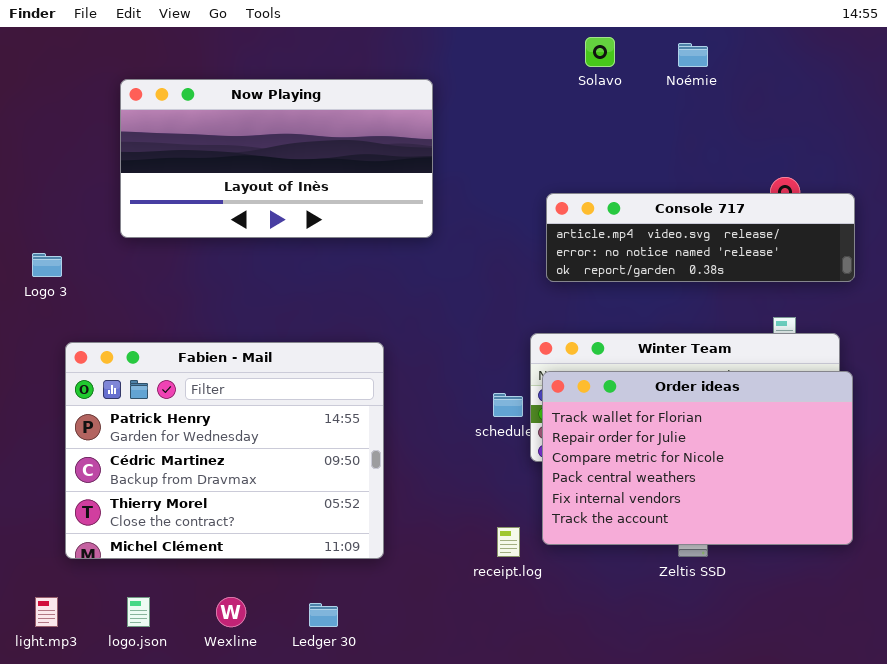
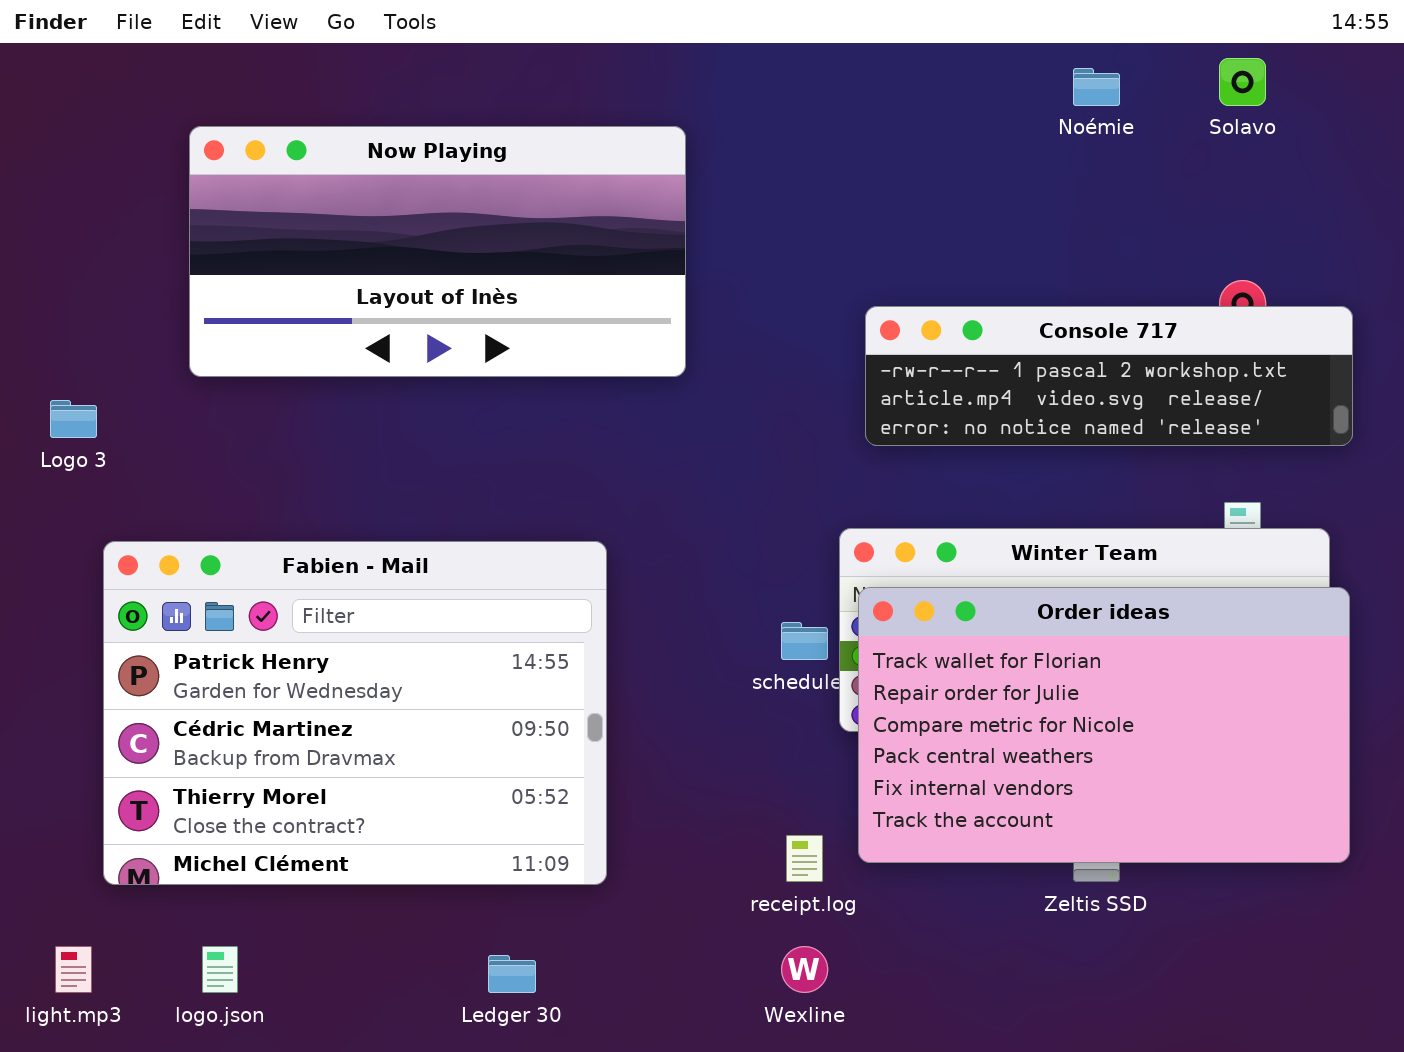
Solavo: [585,37,615,67] -> [1219,58,1266,106], moved
Console 717: [546,193,855,282] -> [865,306,1353,446], scrolled up 1 row
Wexline: [216,597,246,627] -> [781,946,828,993], moved

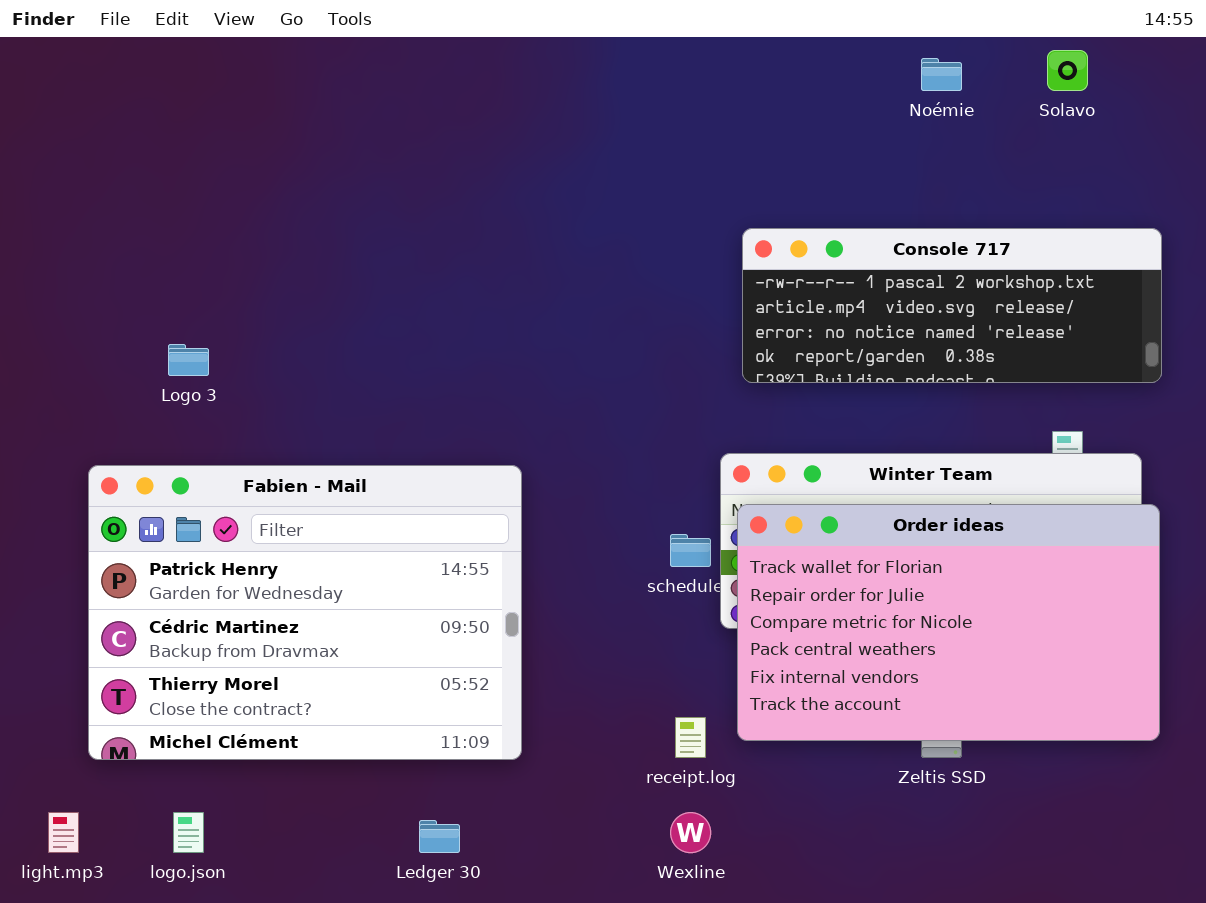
Now Playing: [189,126,686,377] -> none, closed
Console 717: [865,306,1353,446] -> [742,228,1162,383], resized
Logo 3: [50,400,97,438] -> [168,344,209,376], moved

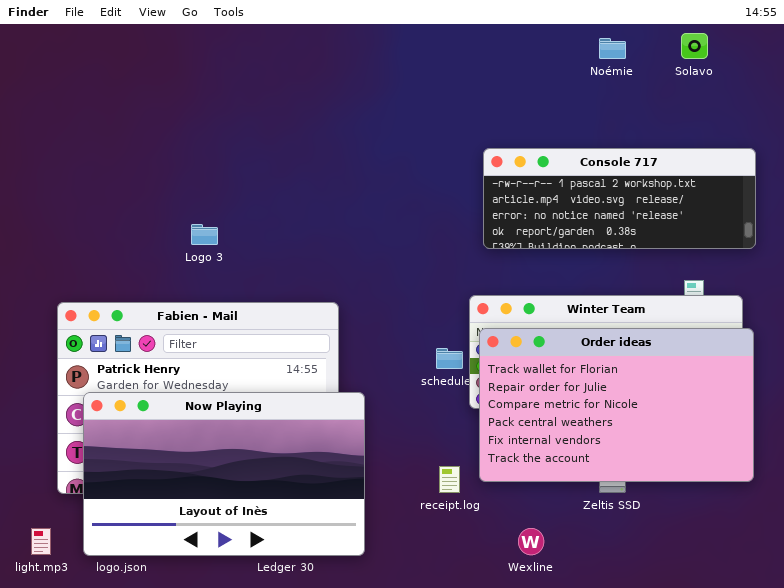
Logo 3: [168,344,209,376] -> [191,224,218,245], moved
Now Playing: none -> [83,392,365,556], opened
Wexline: [670,812,711,853] -> [518,528,544,555], moved

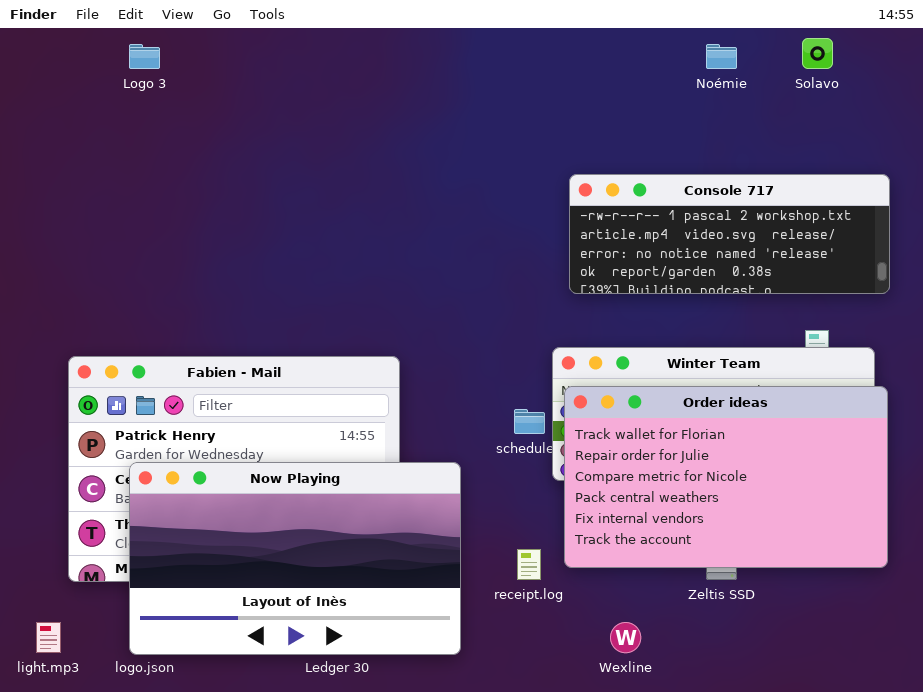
Logo 3: [191,224,218,245] -> [129,44,160,69], moved
Now Playing: [83,392,365,556] -> [129,462,461,655], moved

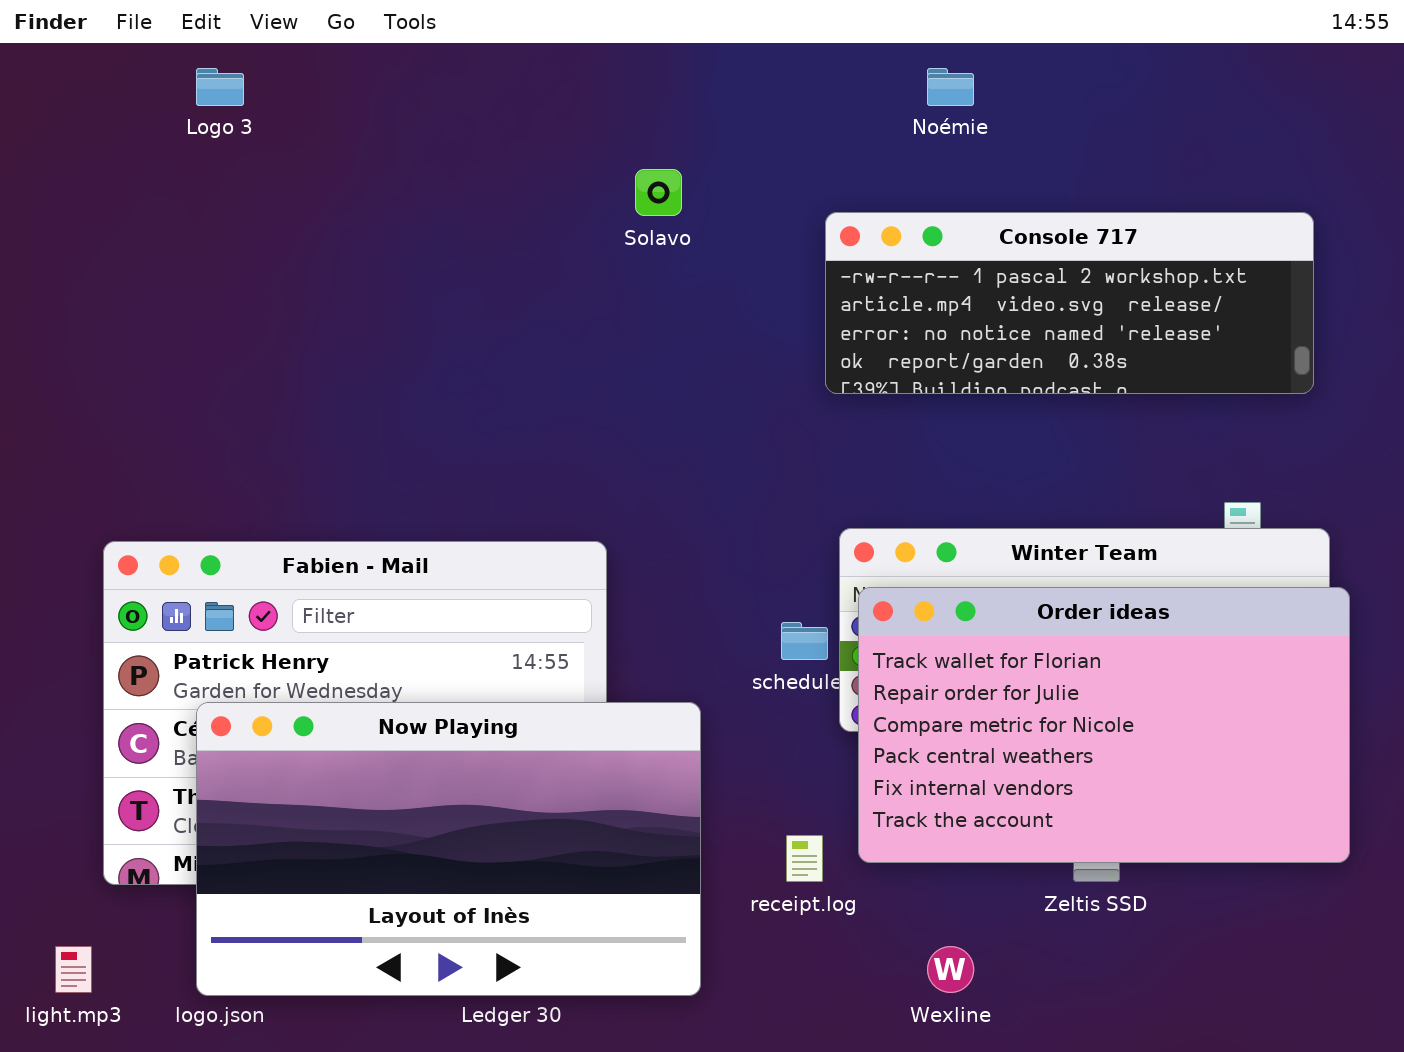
Solavo: [802,38,833,69] -> [635,169,682,216], moved
Noémie: [706,44,737,69] -> [927,68,974,106], moved
Console 717: [569,174,890,294] -> [825,212,1314,394], moved

